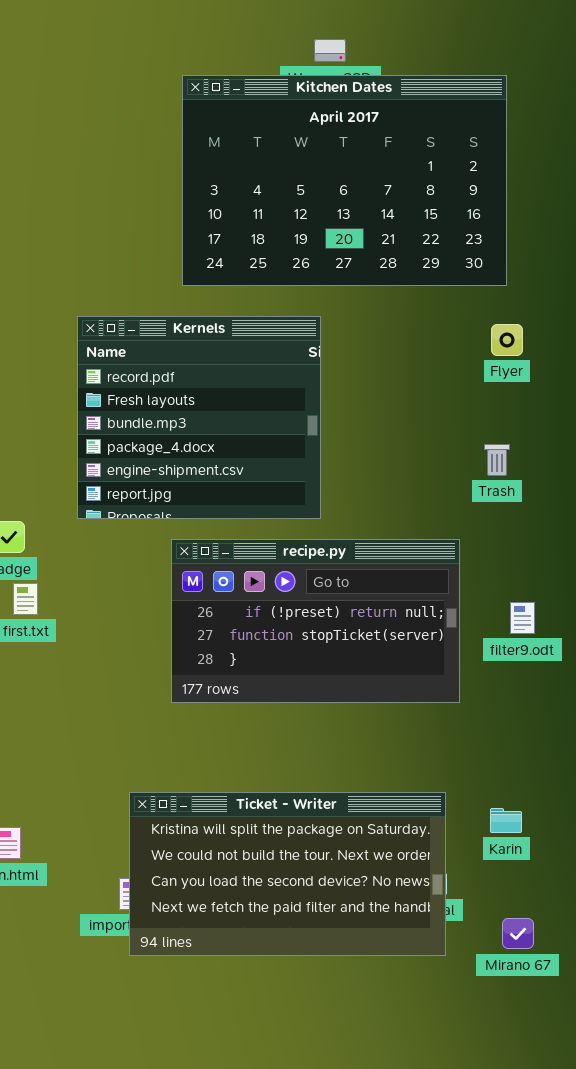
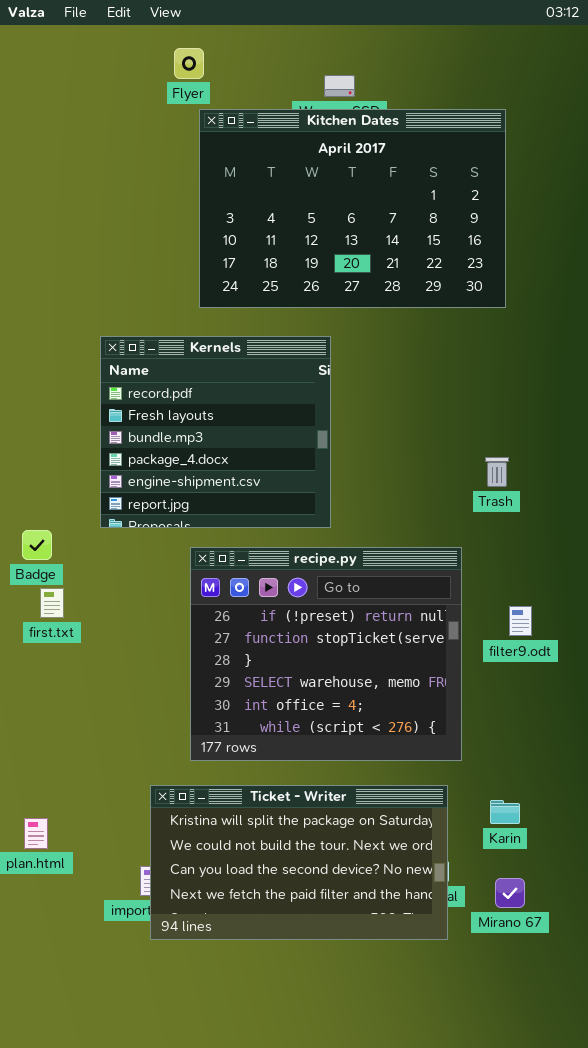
Flyer: [491,324,523,356] -> [174,48,204,79], moved
recipe.py: [171,539,460,703] -> [190,547,462,761], resized
Mirano 67: [502,918,534,949] -> [495,878,525,908], moved

